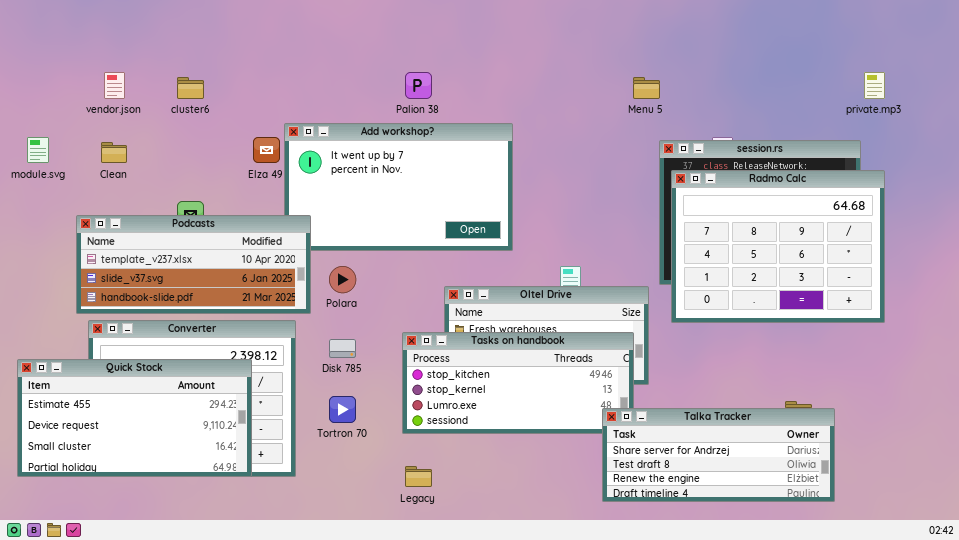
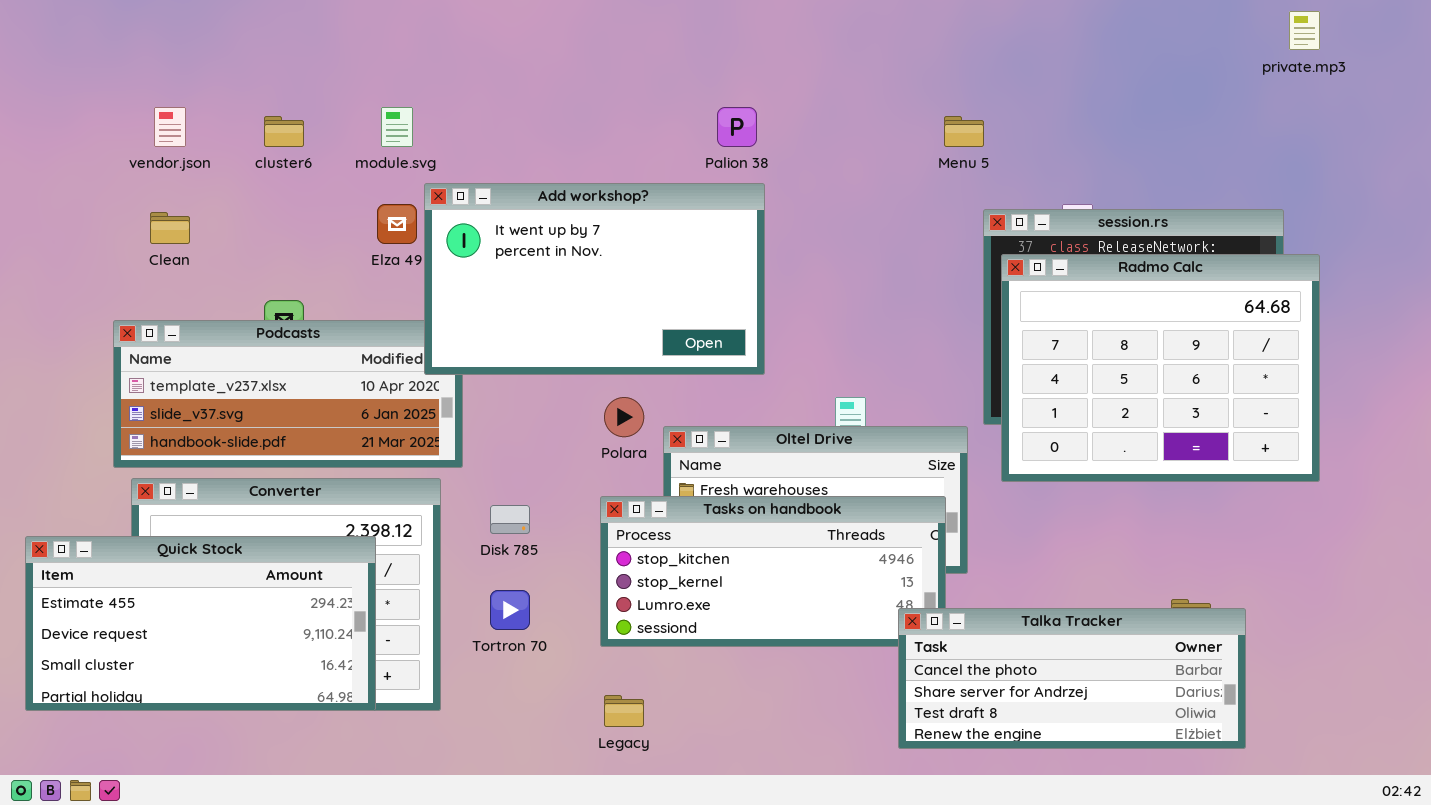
Palion 38: [405,72,432,99] -> [717,107,757,147], moved
private.mp3: [864,72,885,99] -> [1289,11,1320,50], moved
Add workshop?: [284,123,513,251] -> [424,183,765,375], raised
module.svg: [27,137,49,163] -> [381,107,413,147], moved
Polara: [329,266,356,293] -> [604,397,644,437], moved
Talka Tracker: [602,408,835,502] -> [898,608,1246,749], scrolled up 1 row

